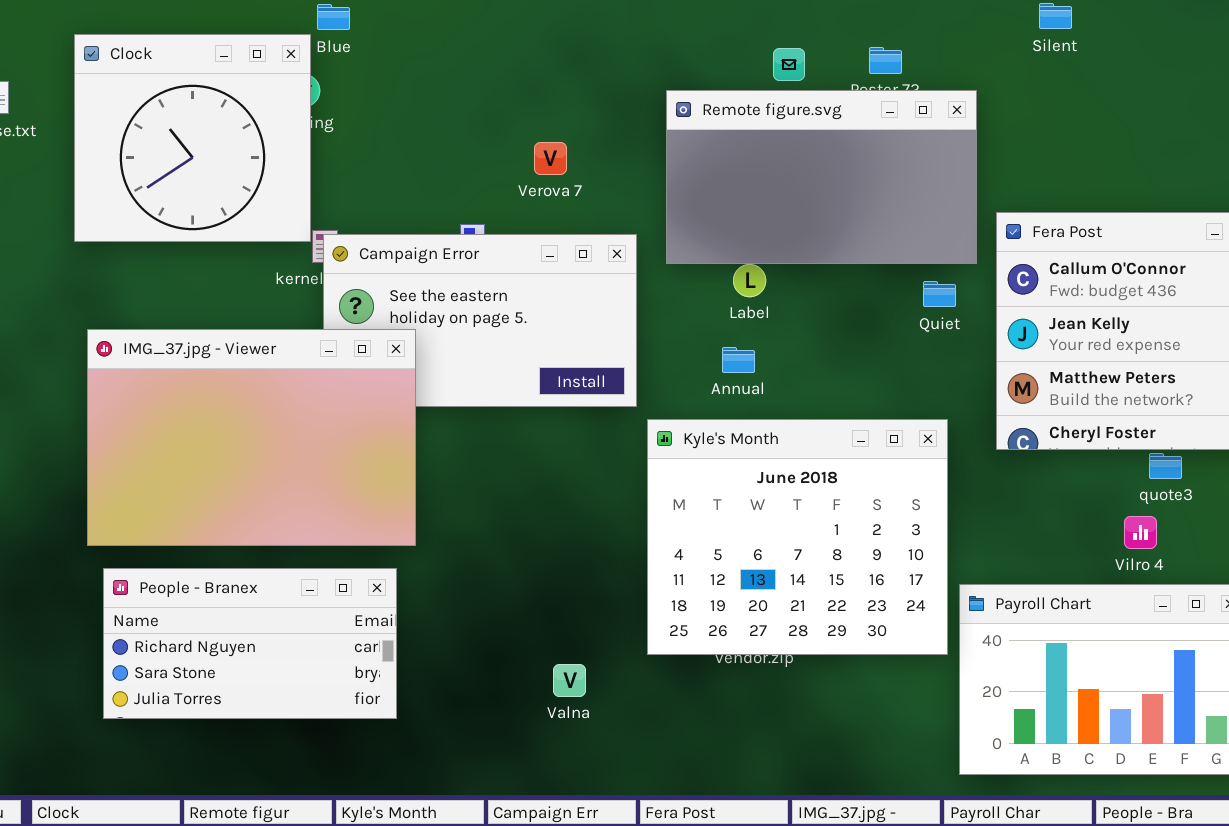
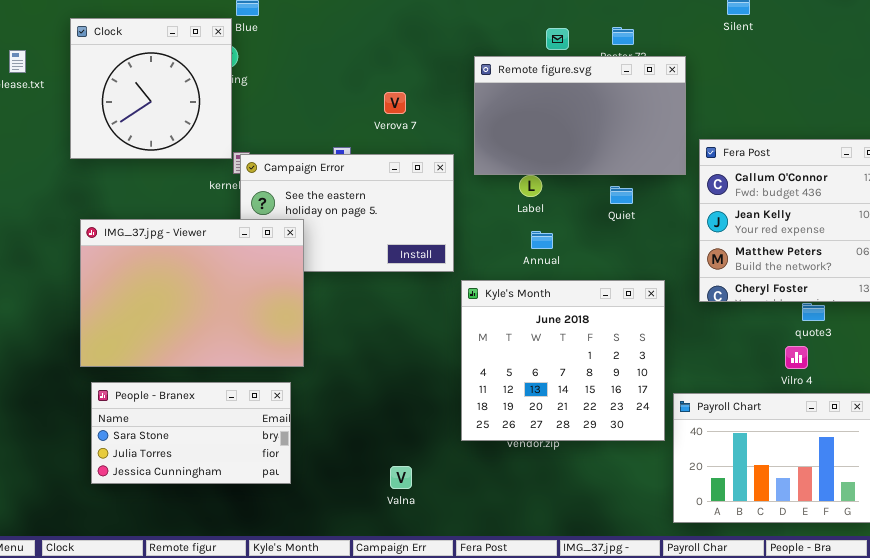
Quiet: [923,281,956,307] -> [610,186,633,204], moved
Annual: [722,347,755,373] -> [531,231,553,249], moved
People - Branex: [103,568,397,719] -> [91,382,291,484], scrolled down 1 row
Valna: [553,664,586,697] -> [390,466,412,489], moved

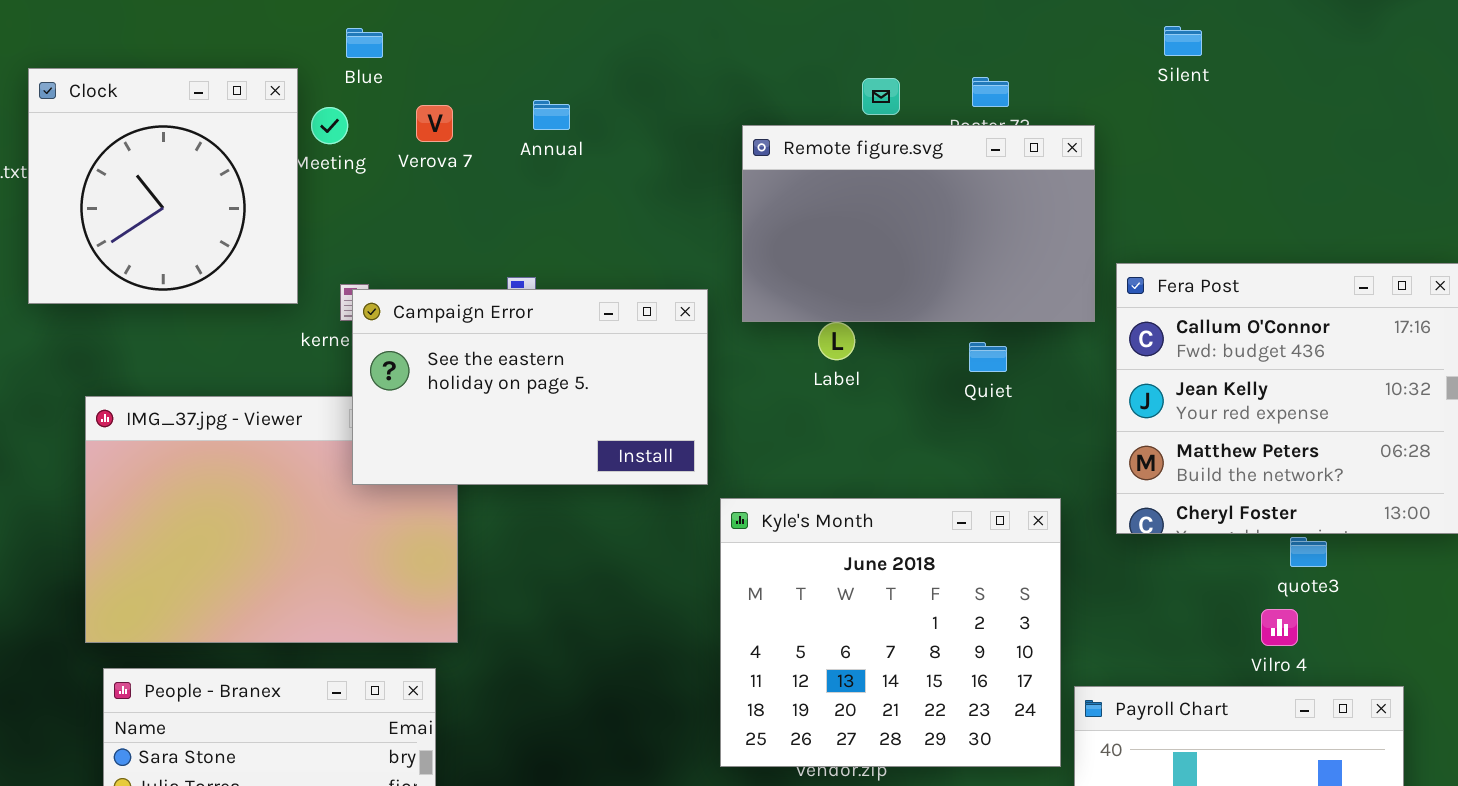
Clock: [70,18,232,159] -> [28,68,298,304], moved
Verova 7: [384,92,406,114] -> [416,105,453,142], moved
Campaign Error: [240,154,454,272] -> [352,289,708,485], raised
Annual: [531,231,553,249] -> [533,100,570,130], moved

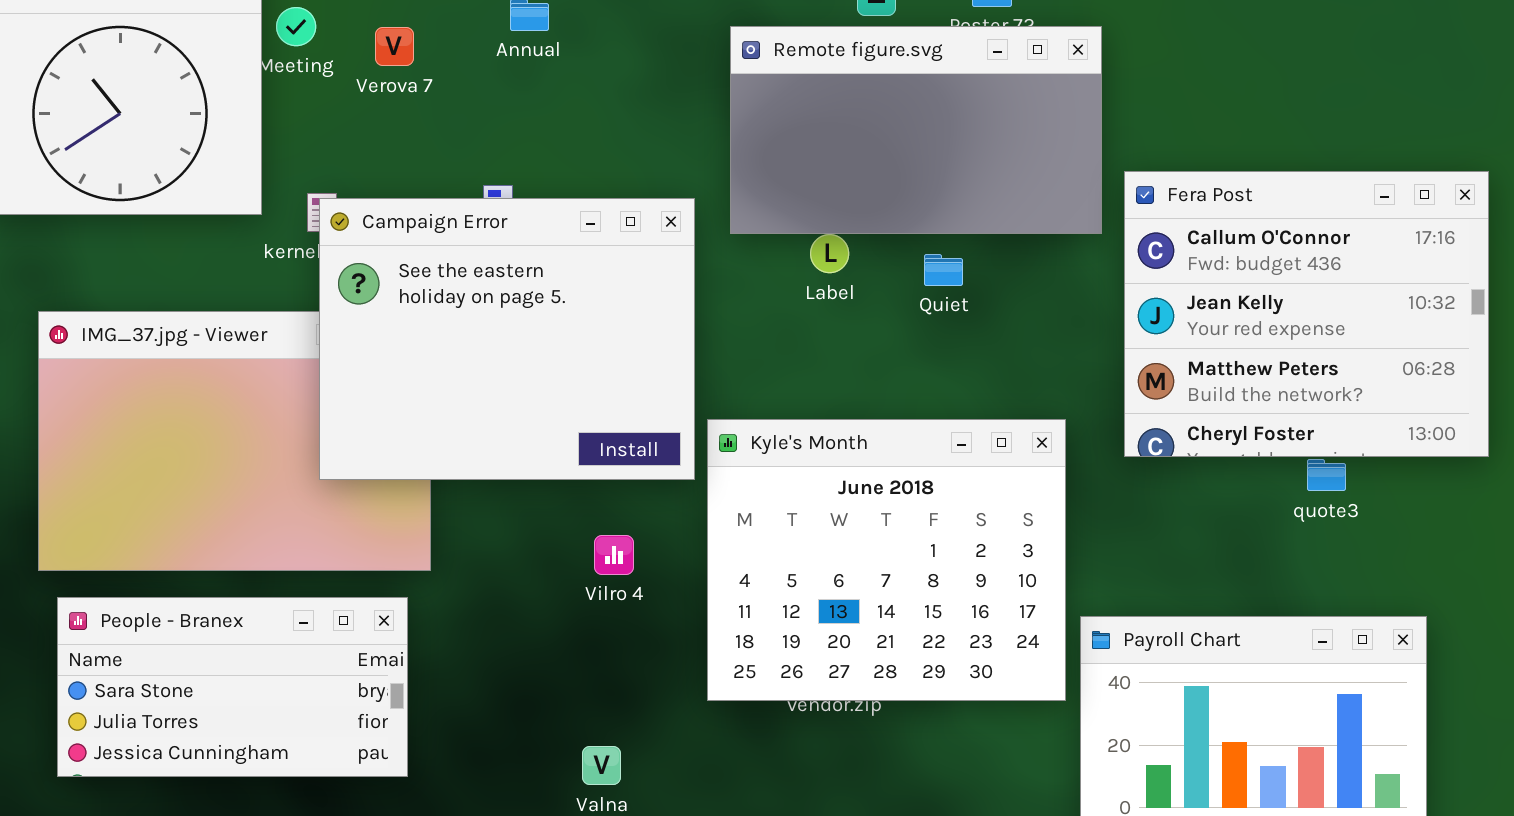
Verova 7: [416,105,453,142] -> [375,27,414,66], moved
Campaign Error: [352,289,708,485] -> [319,198,695,480], resized
Quiet: [969,342,1007,372] -> [924,254,963,286], moved
Vilro 4: [1261,609,1298,646] -> [594,535,634,575], moved

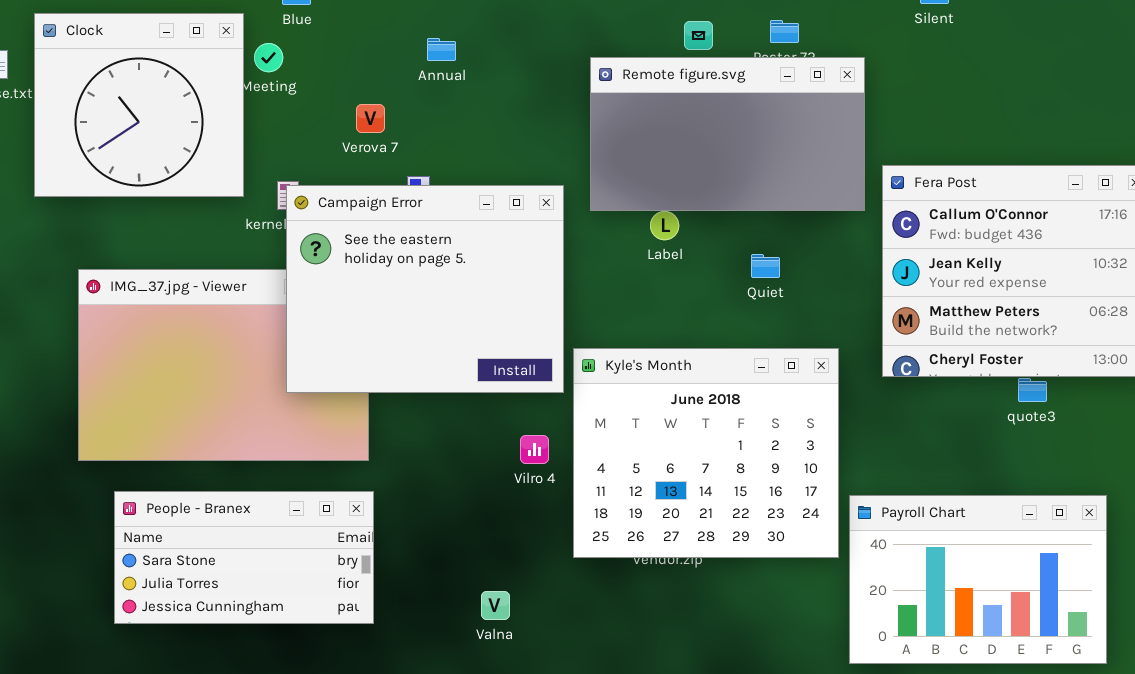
Verova 7: [375,27,414,66] -> [356,104,385,133], moved
Quiet: [924,254,963,286] -> [751,254,780,278], moved
Vilro 4: [594,535,634,575] -> [520,435,549,464], moved
People - Branex: [57,597,408,777] -> [114,491,374,624], moved

